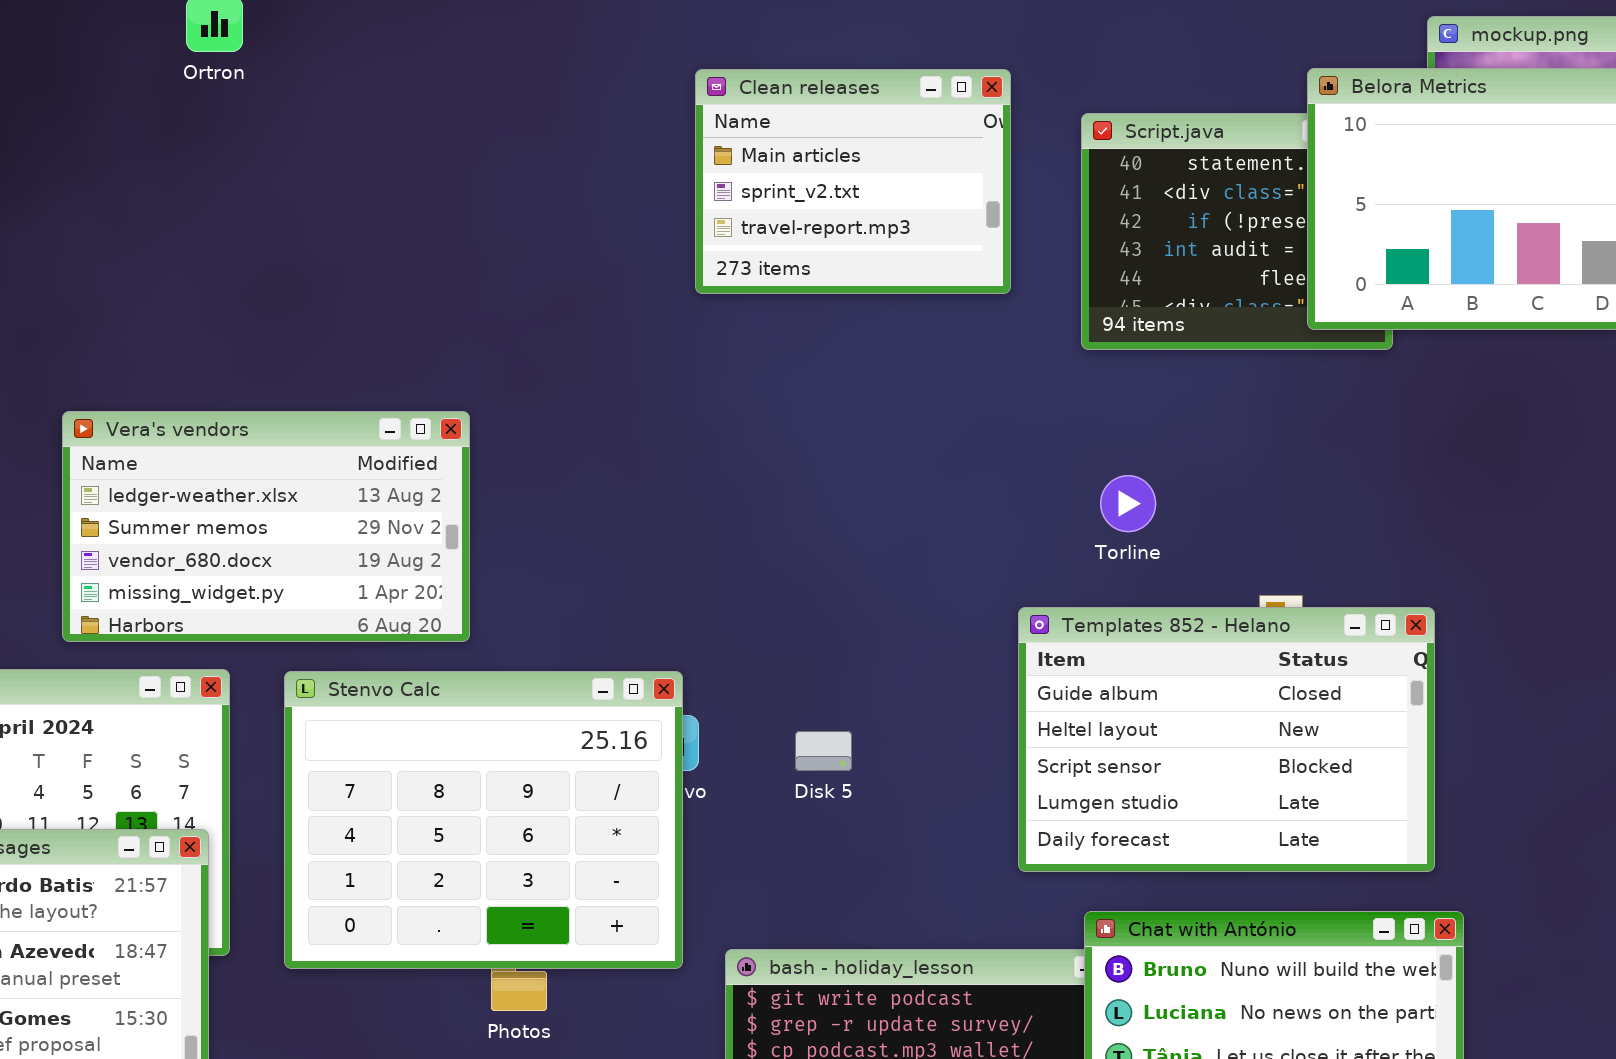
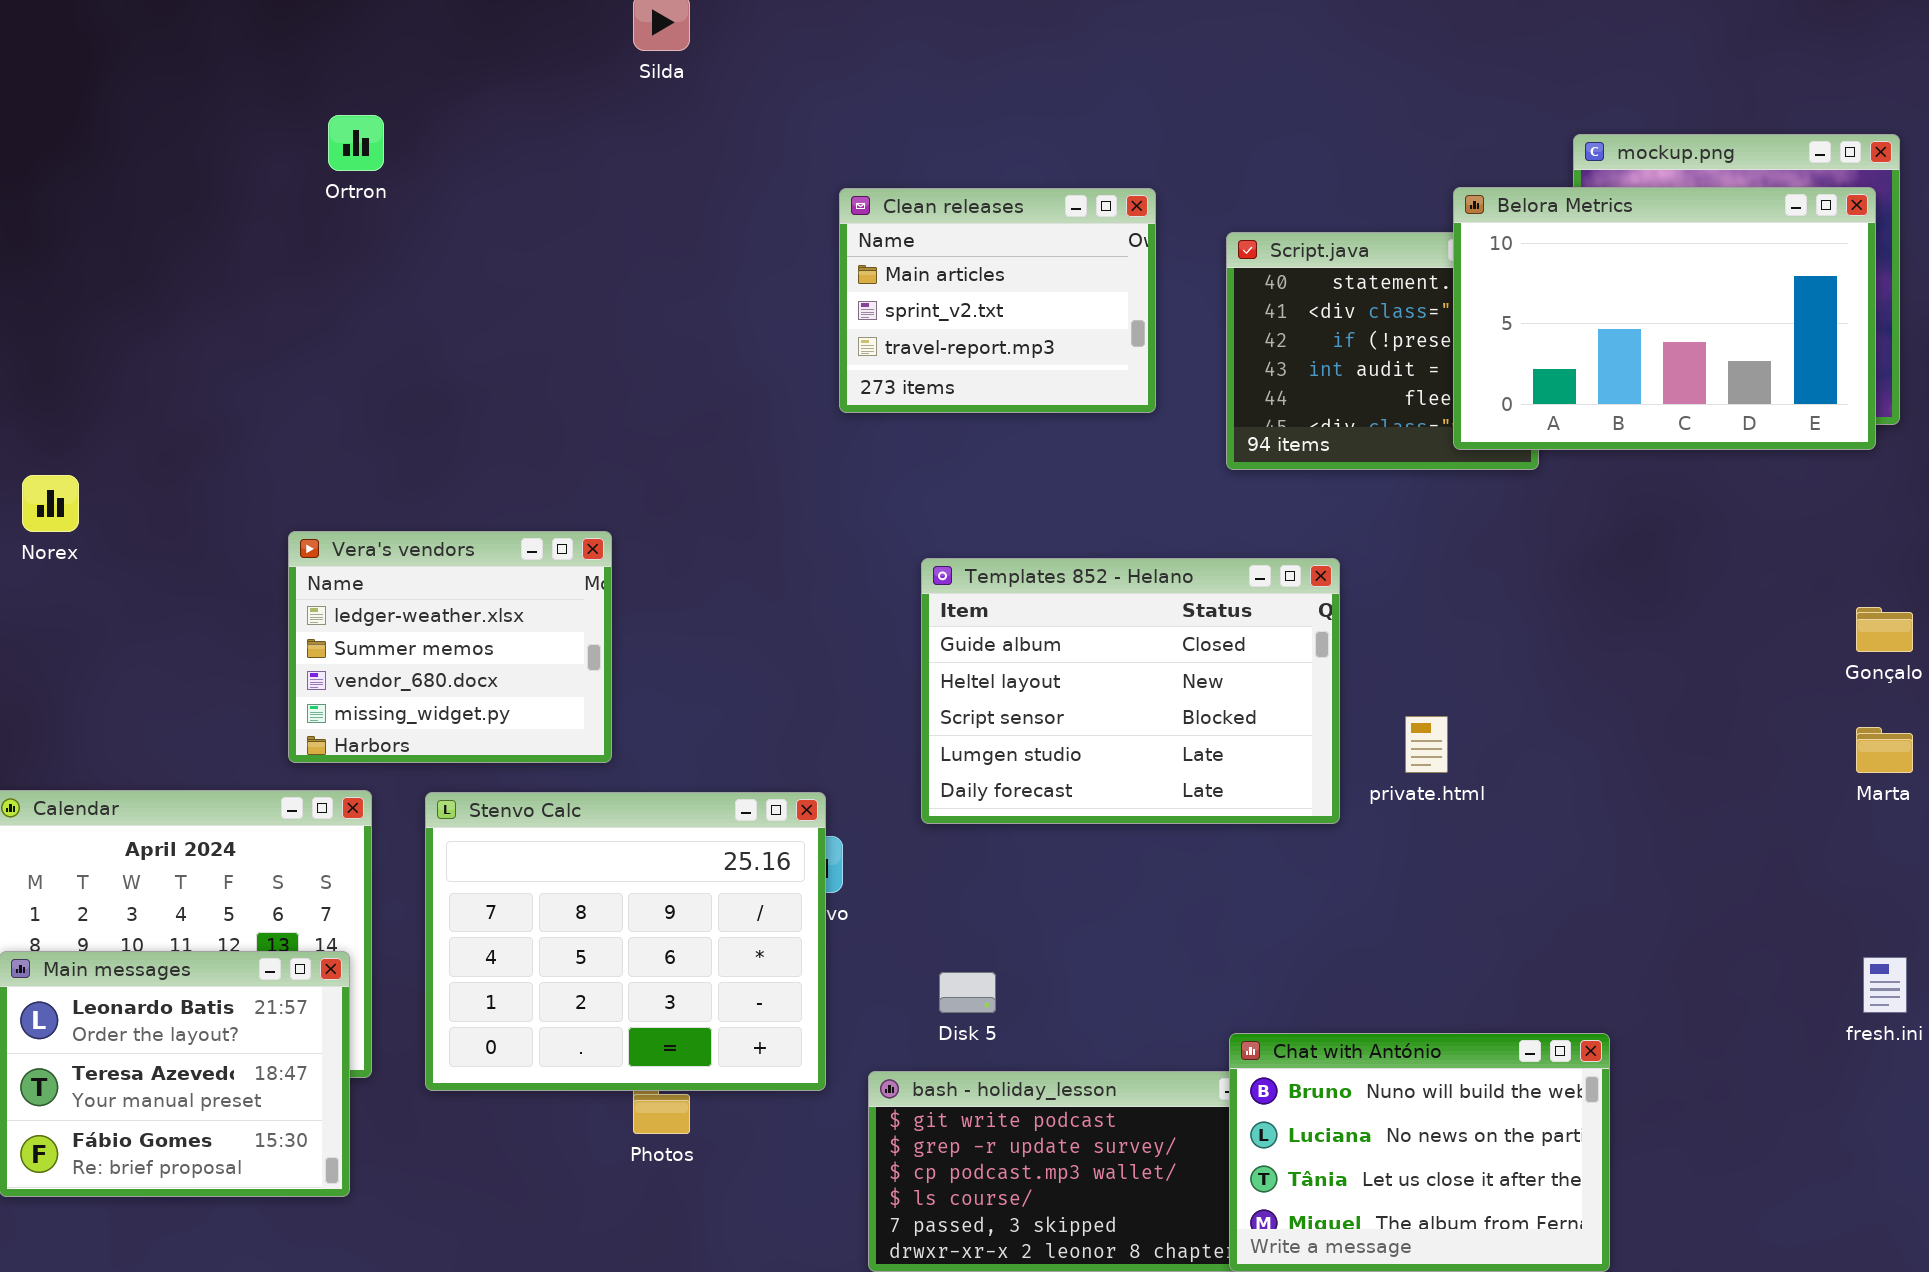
Vera's vendors: [62,411,470,642] -> [288,531,612,763], resized
Templates 852 - Helano: [1018,607,1435,872] -> [921,558,1340,824], moved
Disk 5: [795,731,852,771] -> [939,972,996,1013], moved

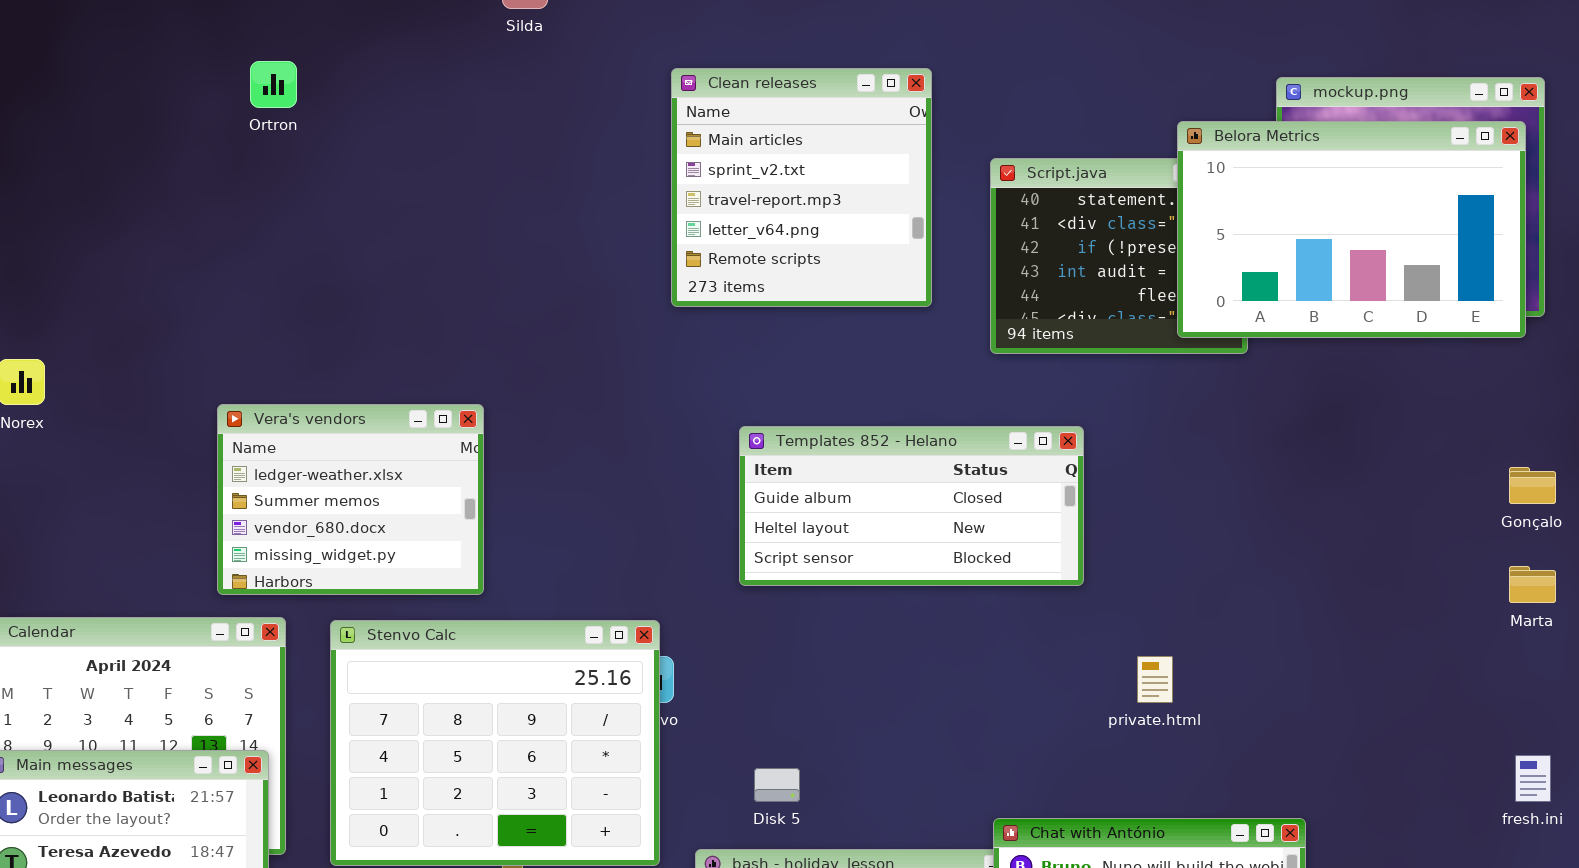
Clean releases: [839,188,1156,413] -> [671,68,932,307], resized
Templates 852 - Helano: [921,558,1340,824] -> [739,426,1084,586], resized
private.html: [1405,716,1448,773] -> [1137,656,1173,703], moved

